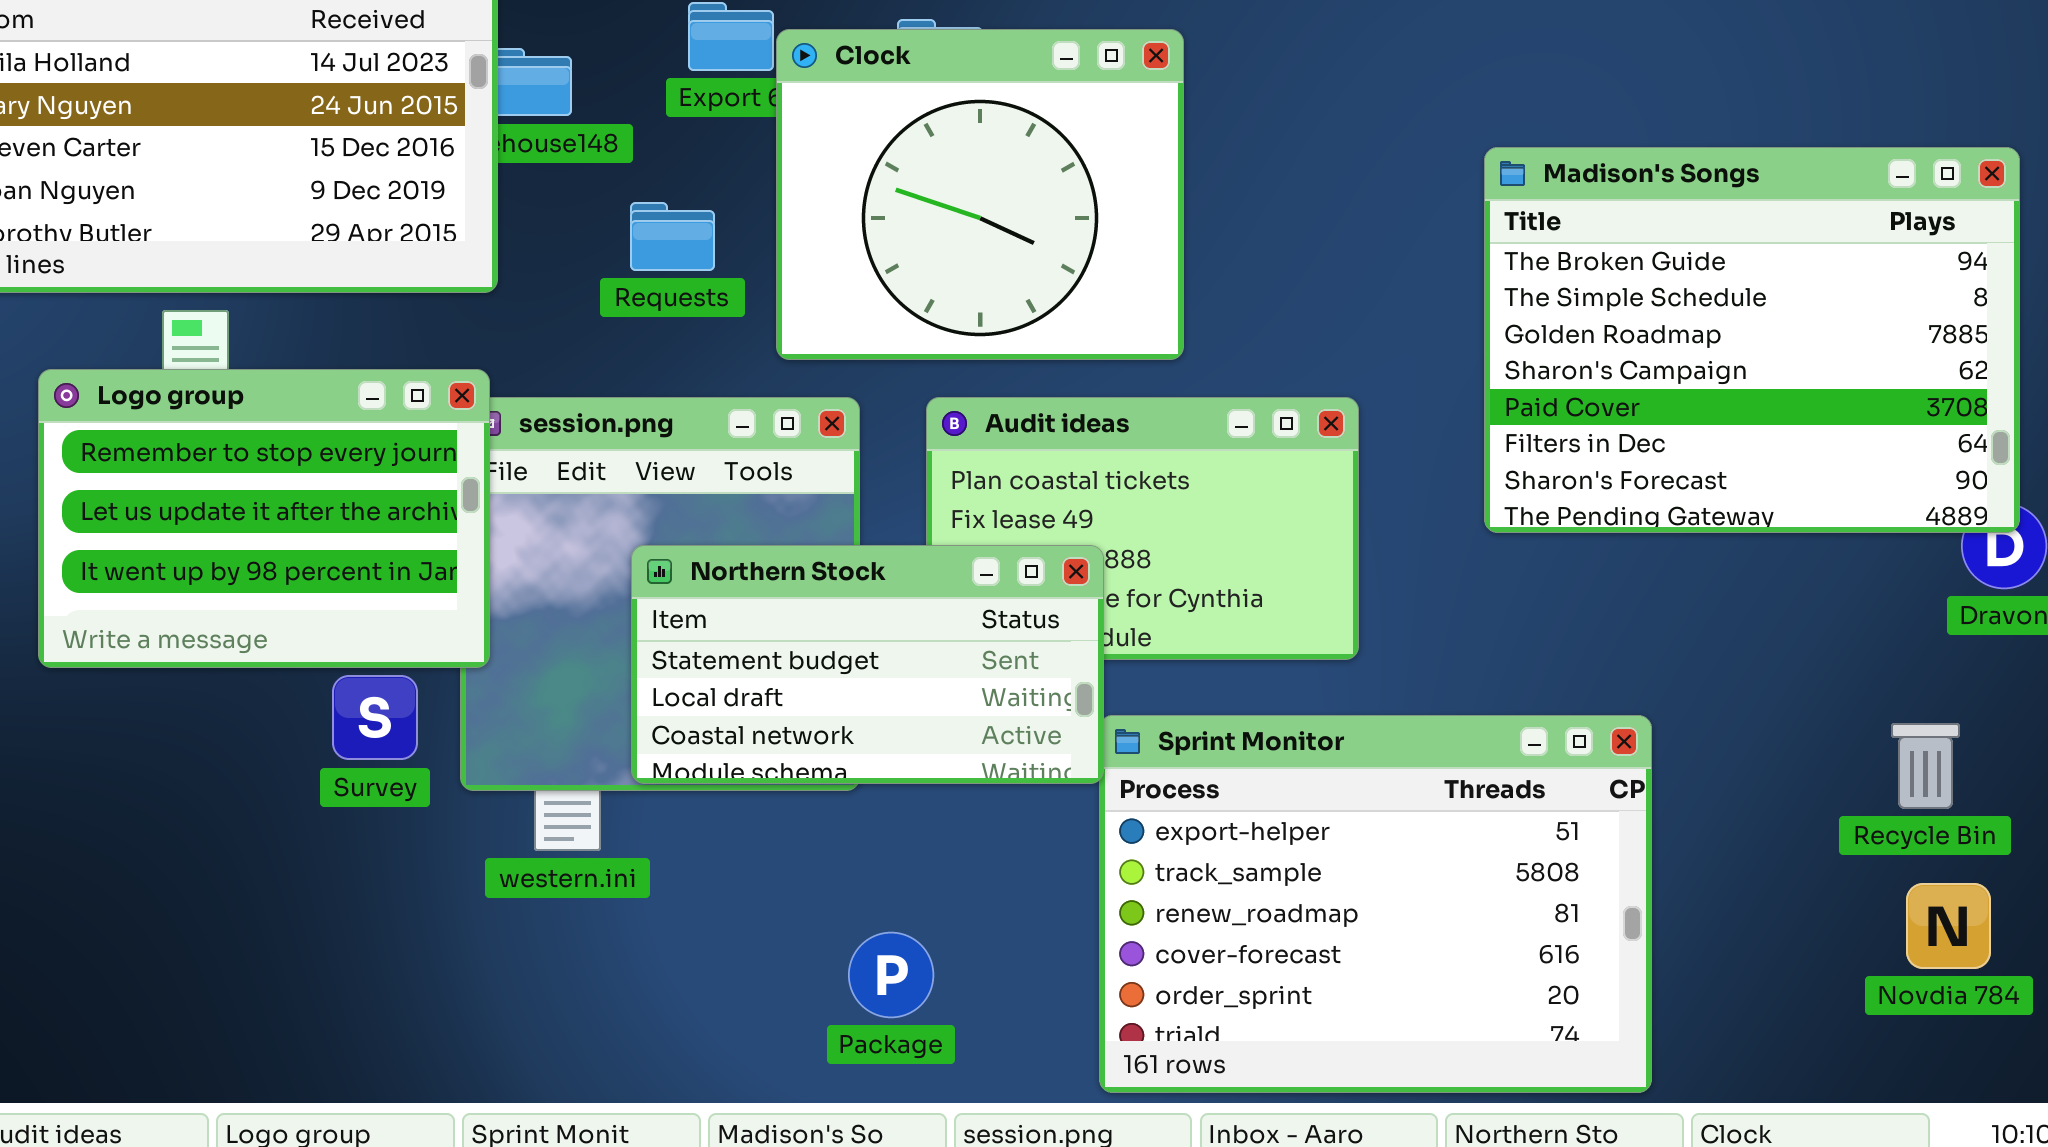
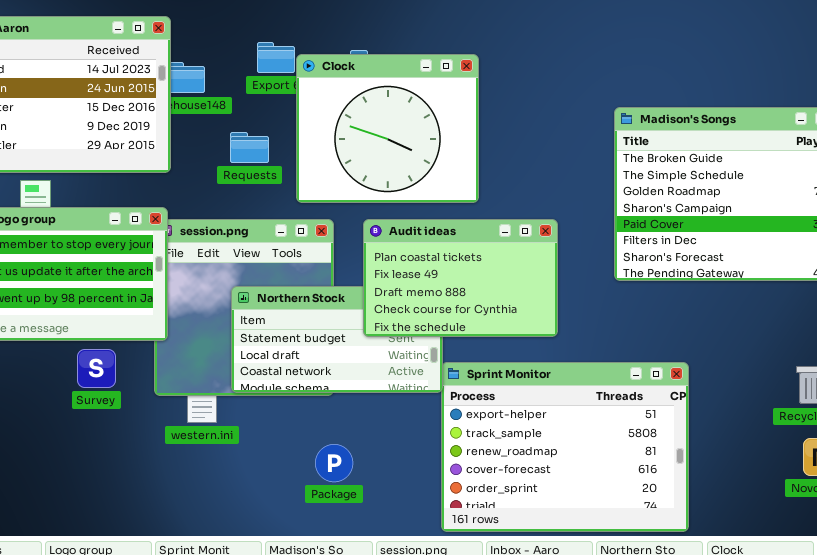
Audit ideas: [926,397,1359,660] -> [363,219,558,337], raised
Survey: [332,675,418,760] -> [77,349,116,388], moved
Package: [848,932,934,1018] -> [315,444,353,482], moved

